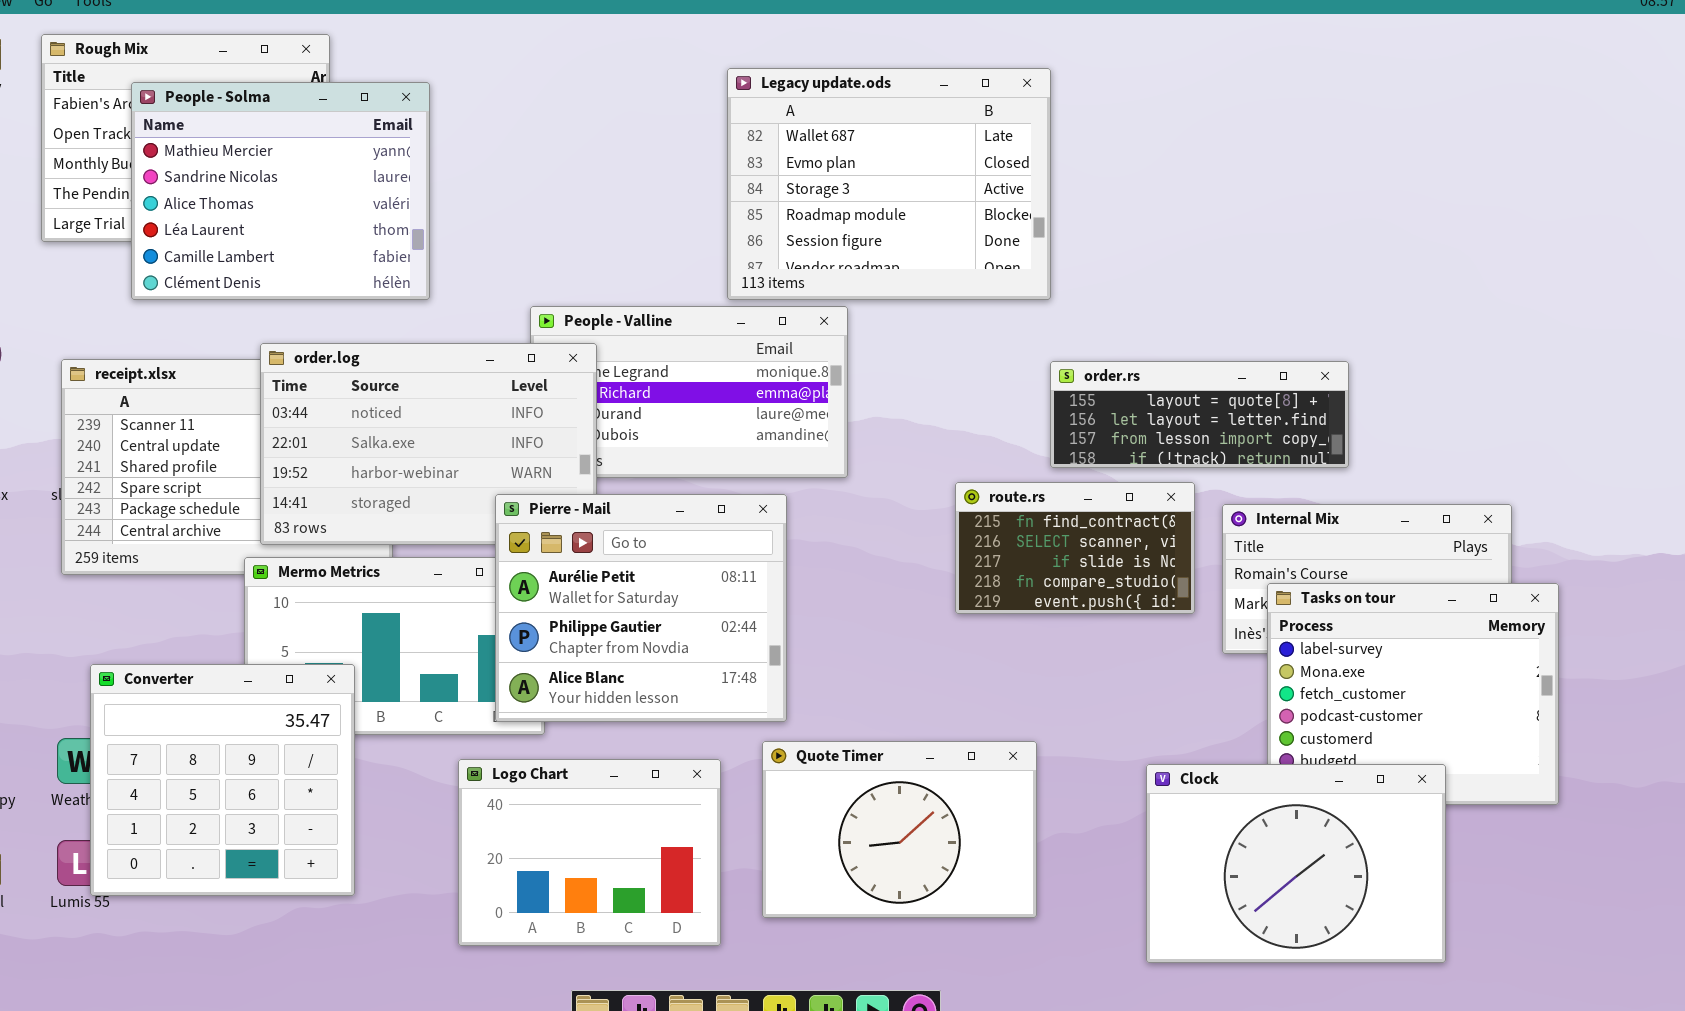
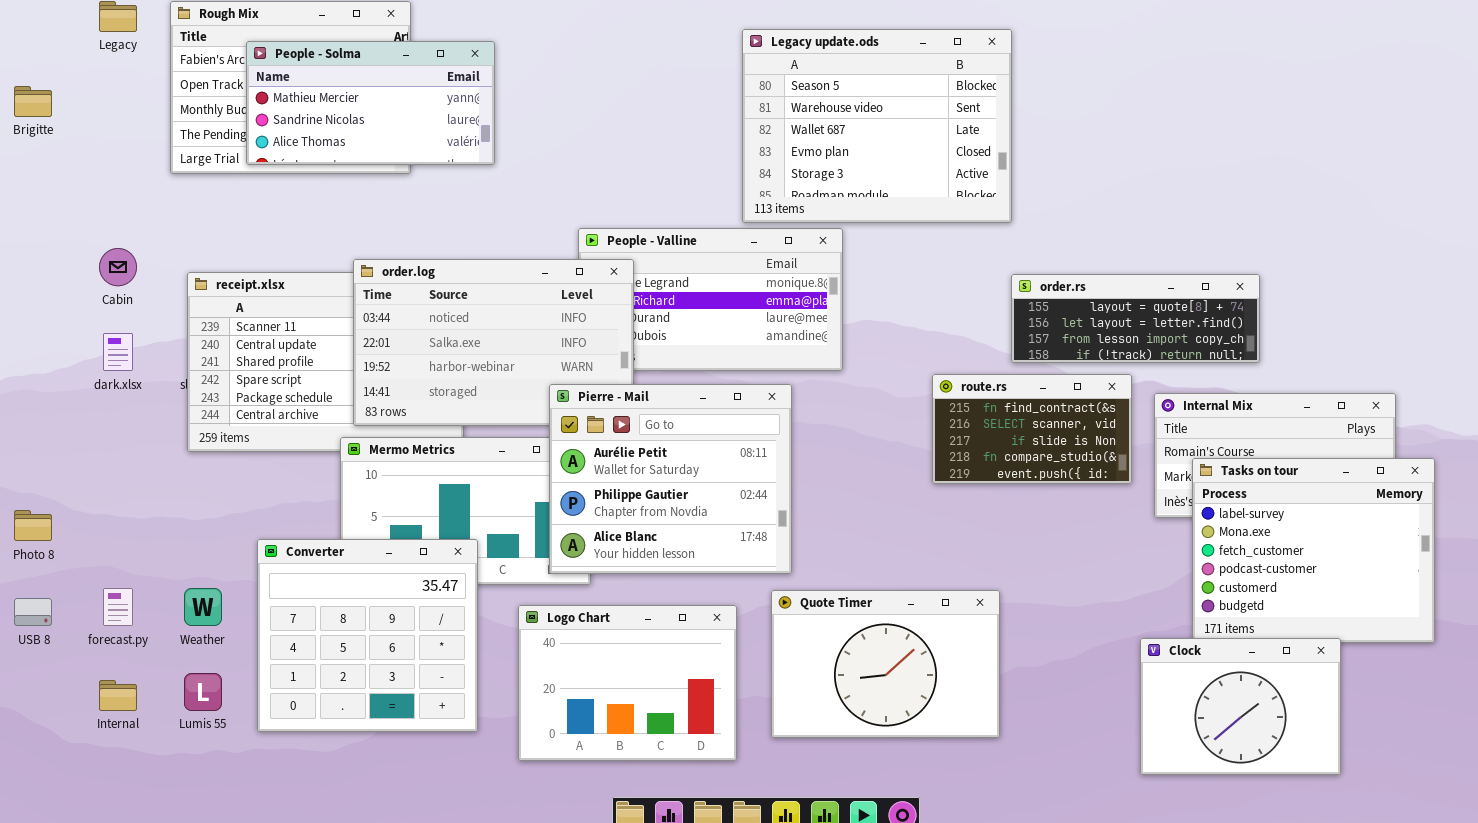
Legacy update.ods: [727,68,1051,300] -> [742,29,1012,223], scrolled up 2 rows
People - Solma: [131,82,430,300] -> [246,41,495,165], resized
Converter: [90,664,355,896] -> [257,539,478,732], moved
Clock: [1146,764,1446,963] -> [1140,638,1341,775], resized

